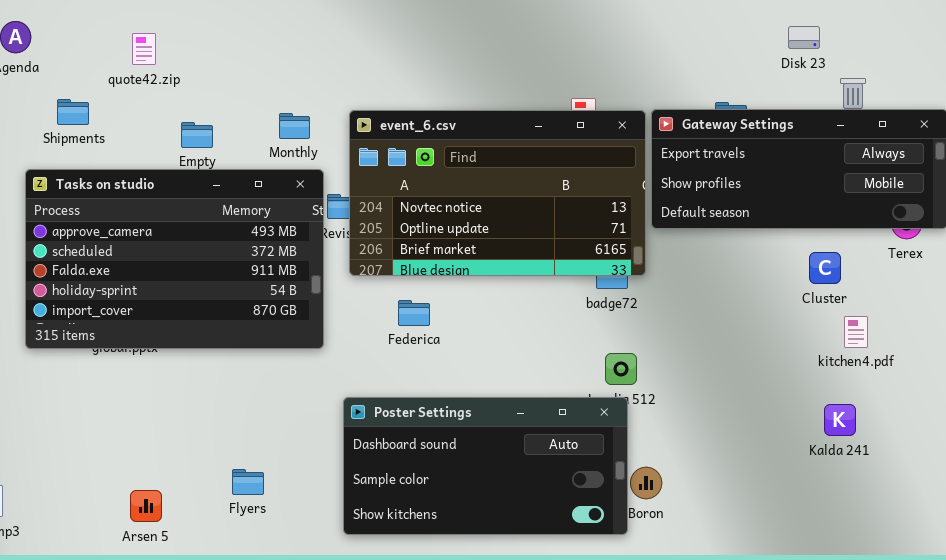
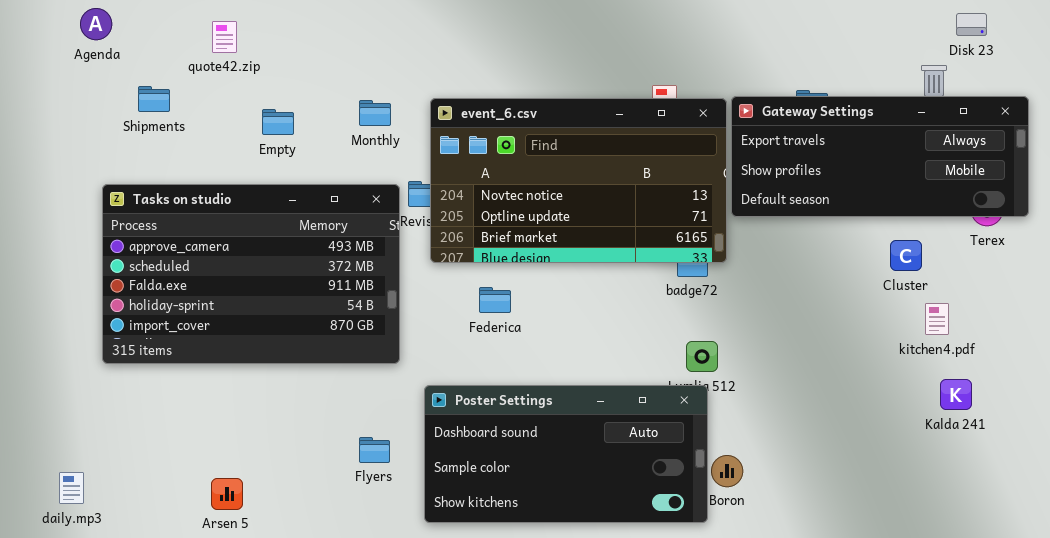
Disk 23: [788,26,820,49] -> [956,13,987,36], moved
Tasks on studio: [25,169,324,349] -> [102,184,400,364], moved
Kalda 241: [824,404,856,436] -> [940,379,972,410], moved
Flyers: [232,469,264,495] -> [359,437,390,463], moved

